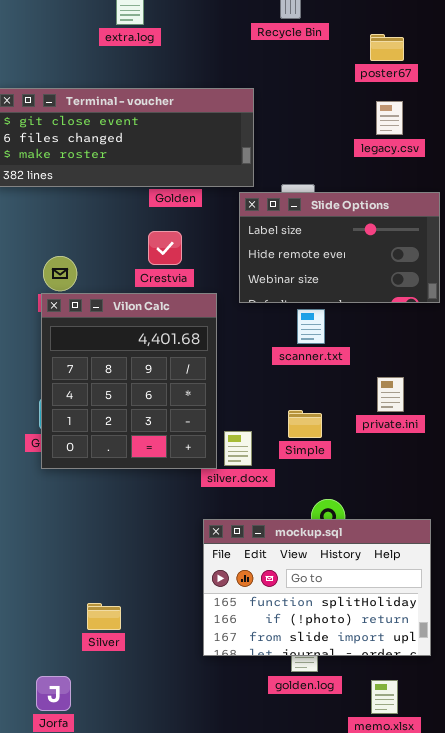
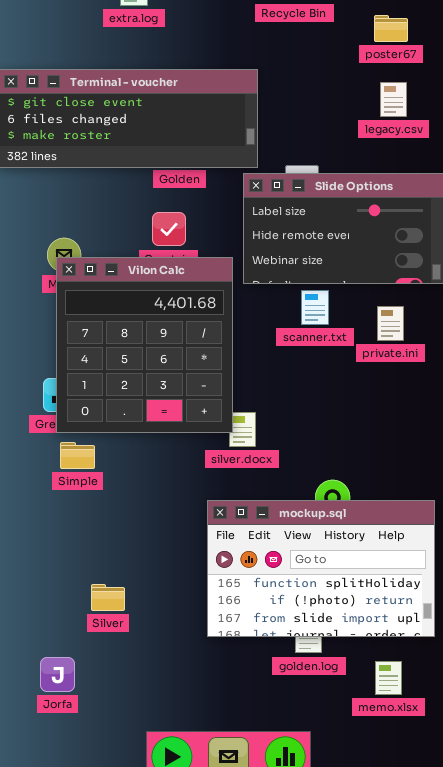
Vilon Calc: [41,293,217,469] -> [56,257,233,433], moved
private.ini: [377,377,404,412] -> [377,306,404,341], moved
Simple: [288,410,322,438] -> [60,442,95,469], moved

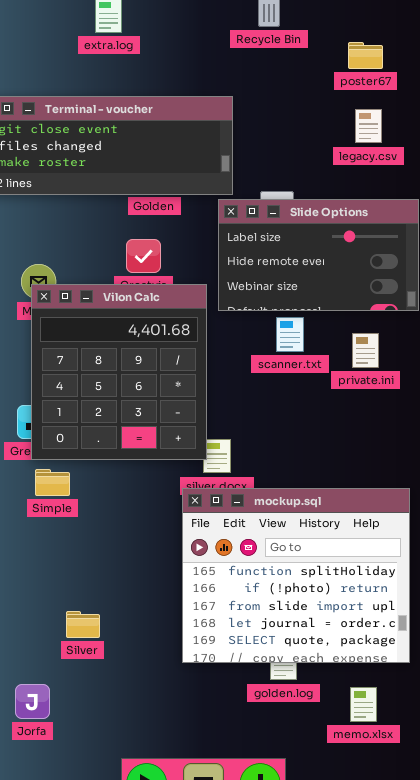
mockup.sql: [207,500,435,637] -> [182,488,410,663], resized

